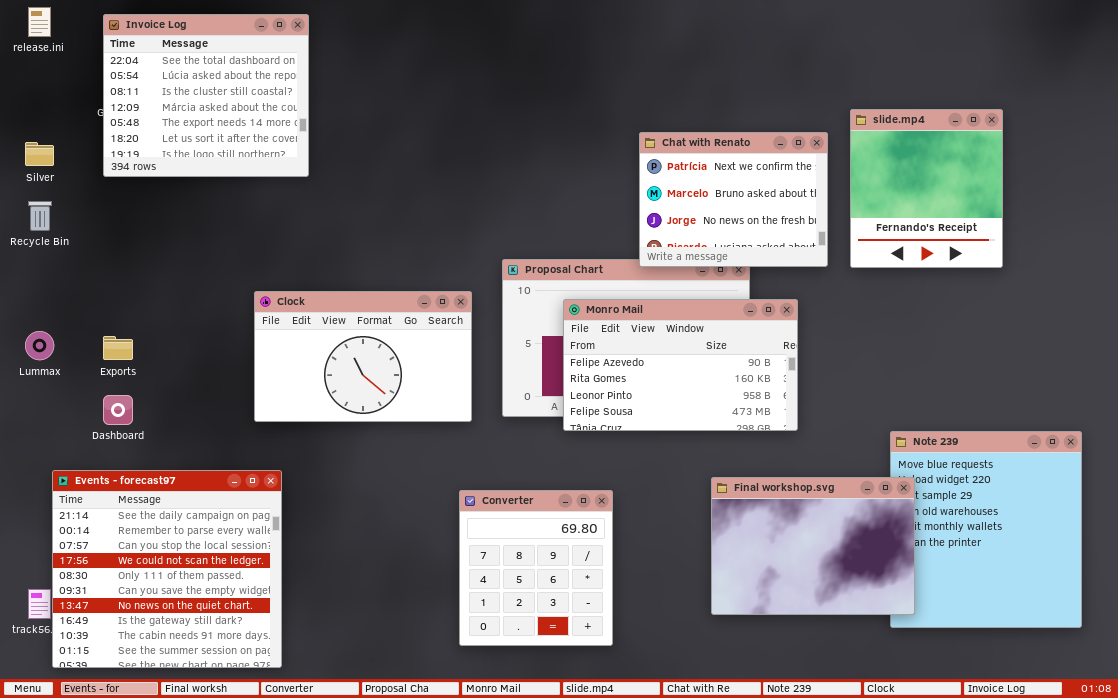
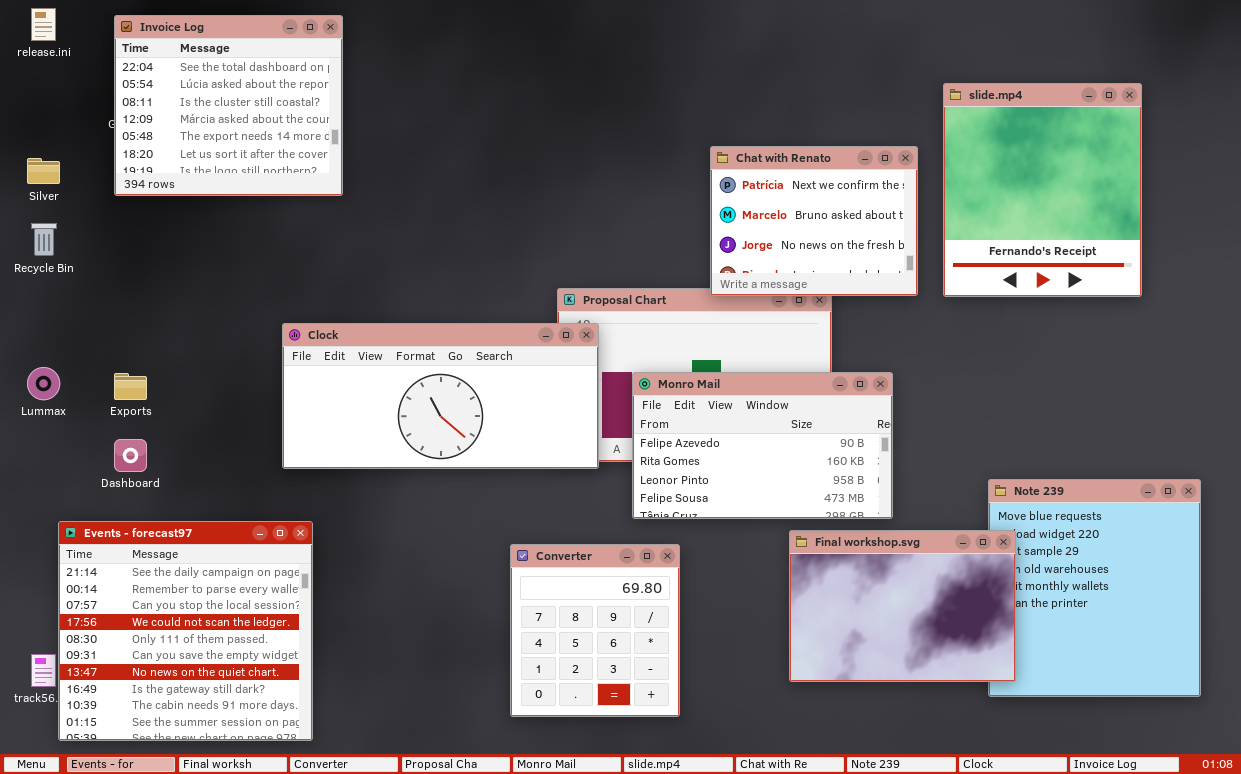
slide.mp4: [850,109,1003,268] -> [943,83,1142,297], resized
Clock: [254,291,472,422] -> [282,323,599,469], resized
Monro Mail: [563,299,798,431] -> [632,372,893,519], moved

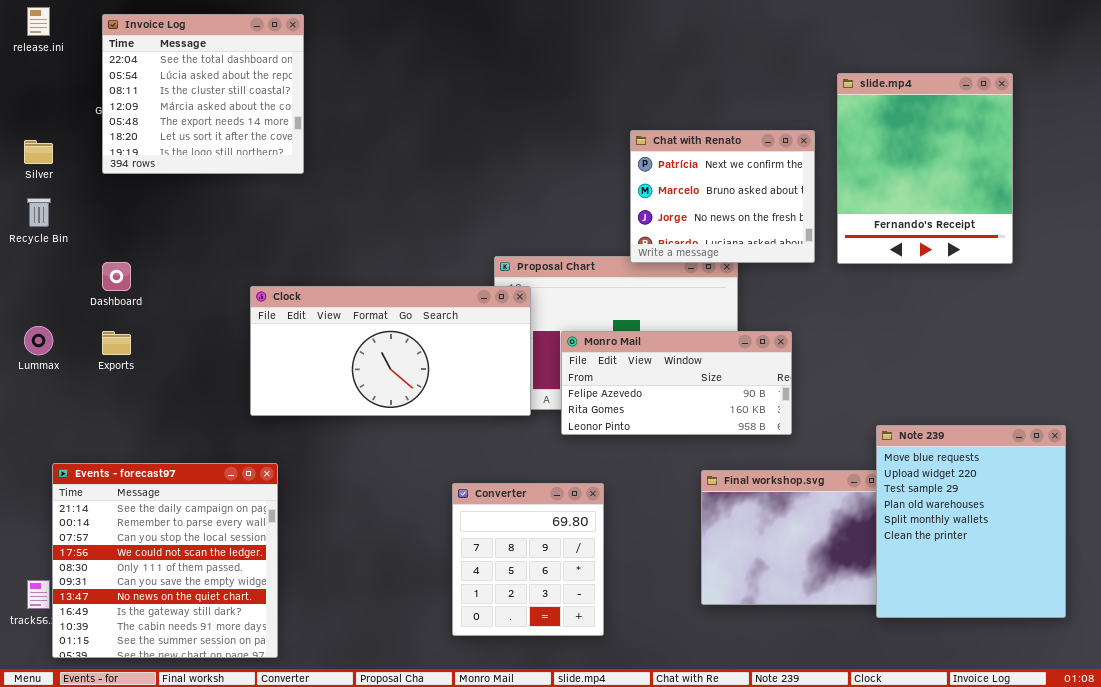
Monro Mail: [632,372,893,519] -> [561,331,792,435], resized
Dashboard: [114,439,147,472] -> [102,262,131,291], moved
Note 239: [988,479,1201,697] -> [876,425,1066,618], raised

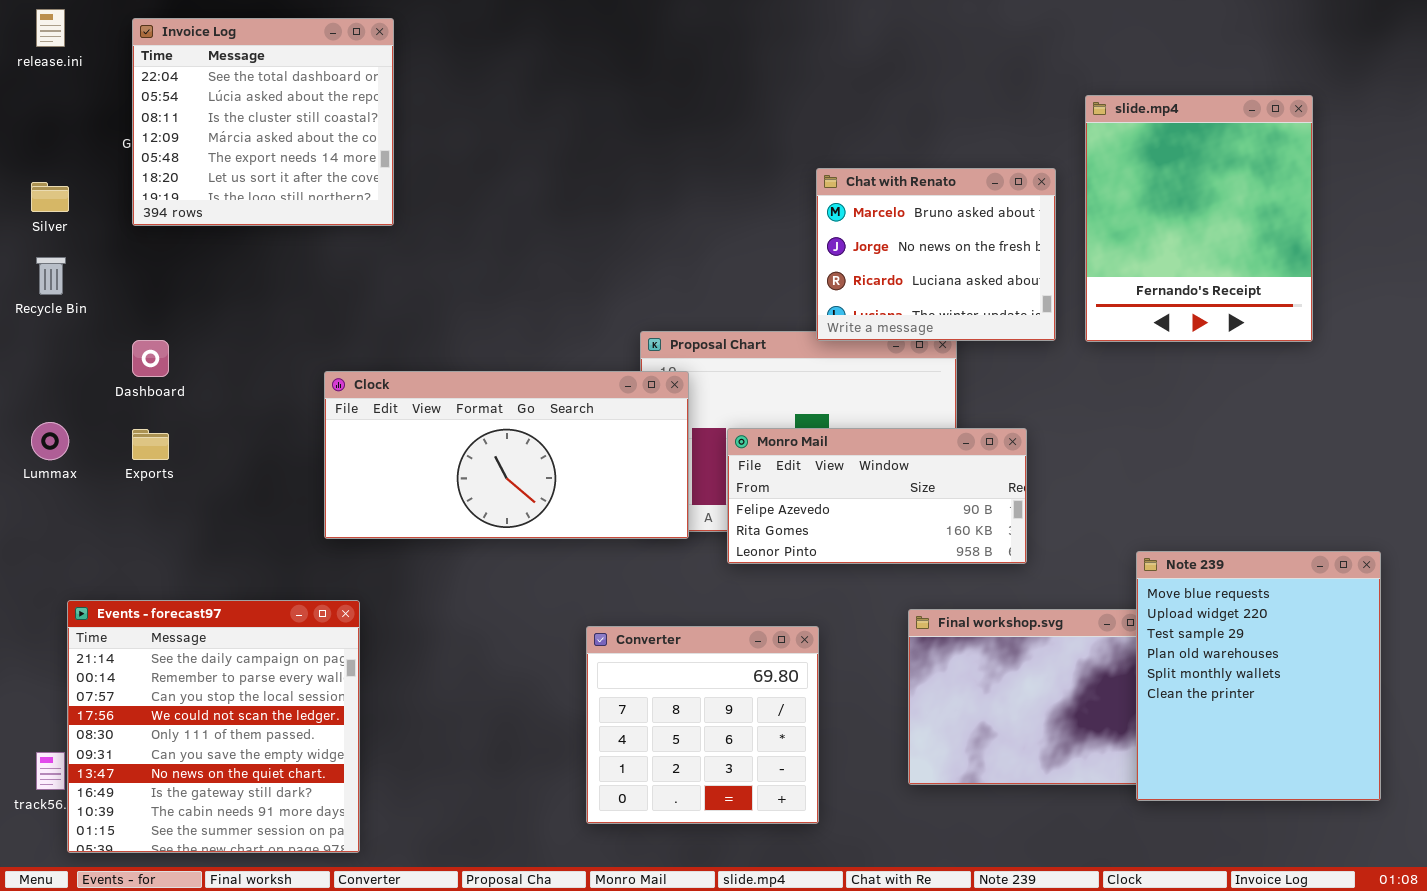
Chat with Renato: [630,130,815,263] -> [816,168,1056,341], scrolled down 1 row
Converter: [452,483,604,636] -> [586,626,819,824], resized

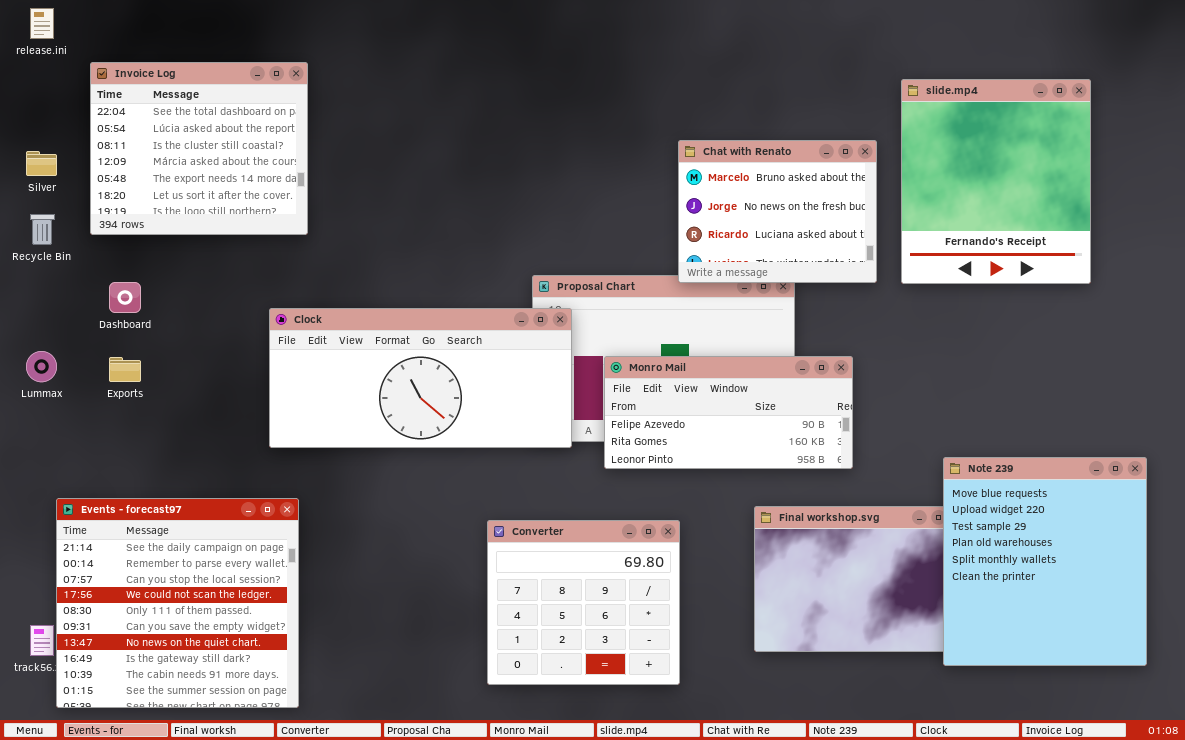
Invoice Log: [132,18,394,226] -> [90,62,308,235], moved

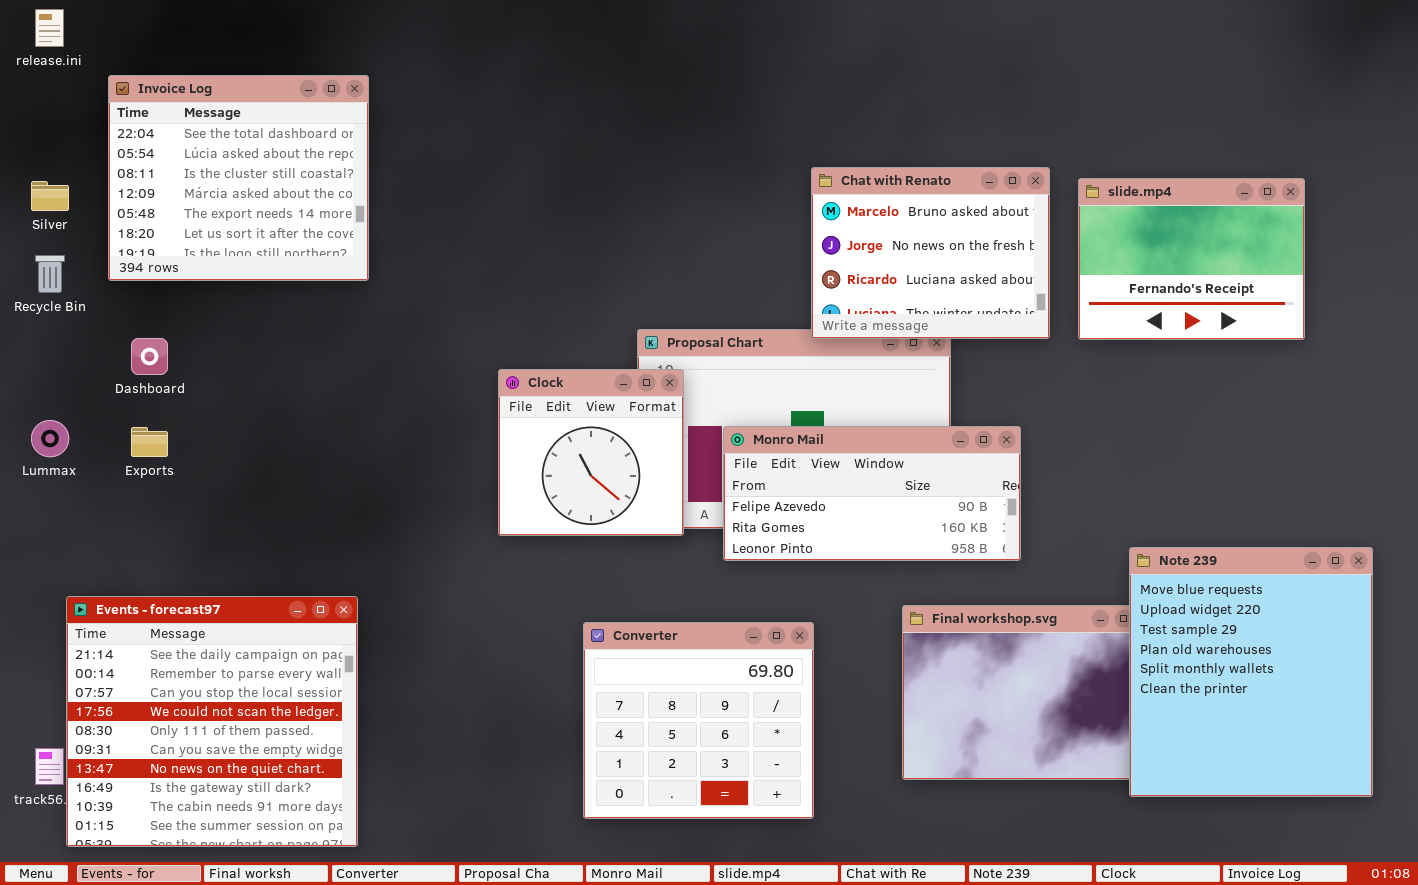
slide.mp4: [901,79,1091,284] -> [1078,178,1305,340], resized
Clock: [269,308,572,448] -> [498,369,684,536], resized

